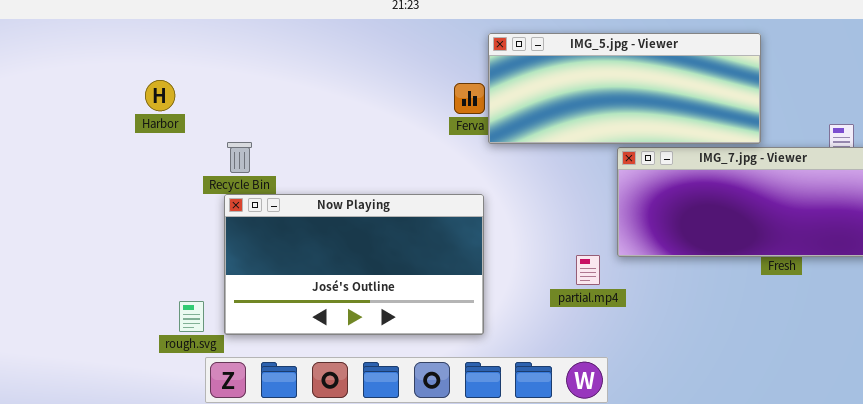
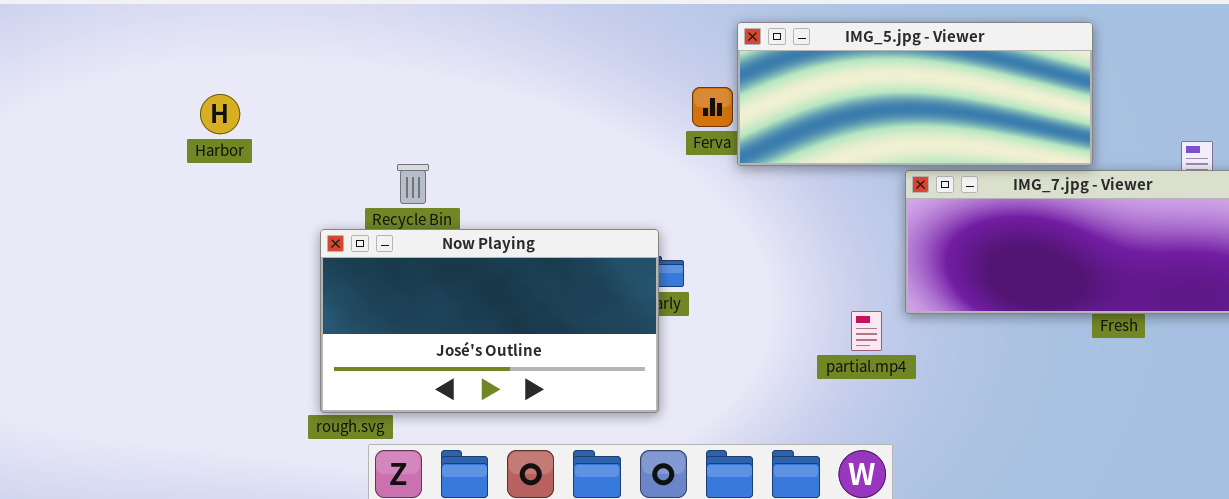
Harbor: [145,80,175,111] -> [200,94,240,134], moved
Now Playing: [224,194,484,335] -> [320,229,659,413], moved

